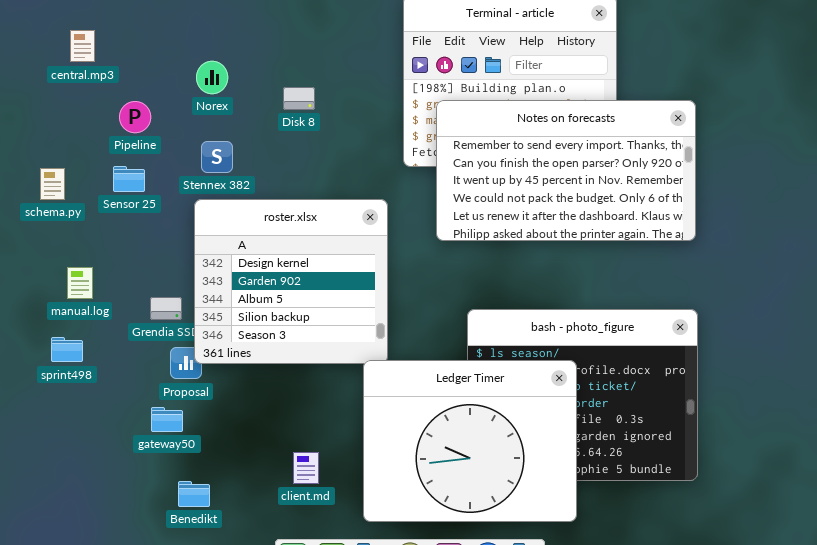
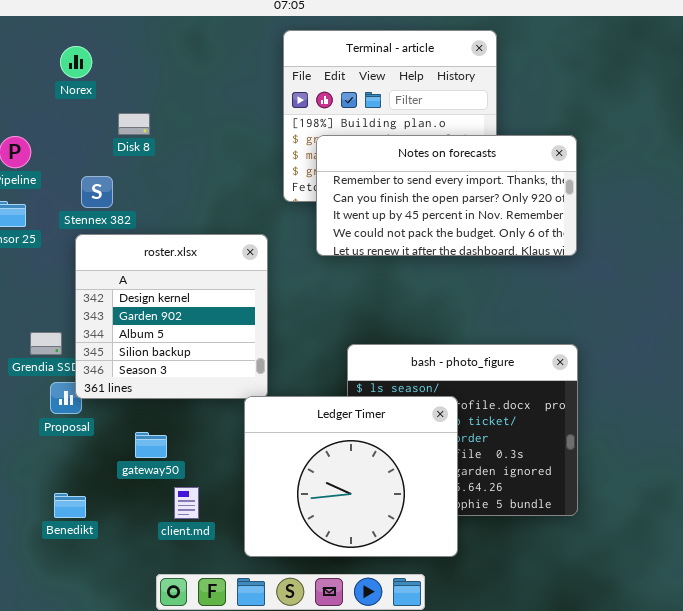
Norex: [196,61,228,94] -> [60,46,92,78], moved
Disk 8: [283,87,315,110] -> [118,113,150,135], moved
Notes on forecasts: [436,100,696,241] -> [316,135,577,256], resized
gateway50: [151,407,183,432] -> [135,432,167,458], moved
Benedikt: [178,481,210,507] -> [54,493,86,518], moved

